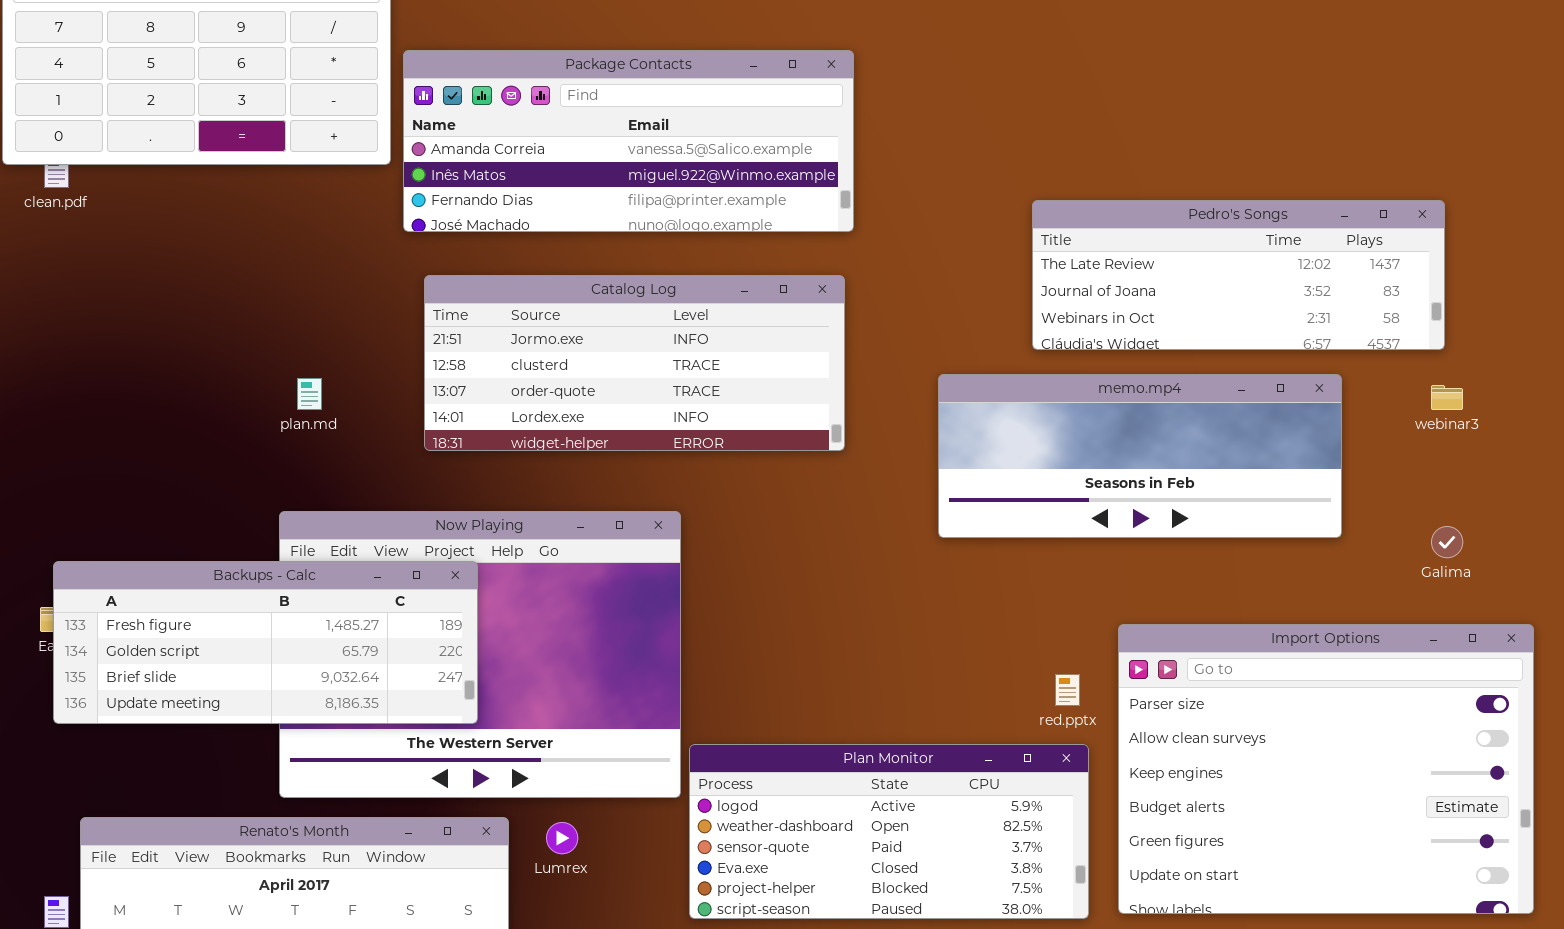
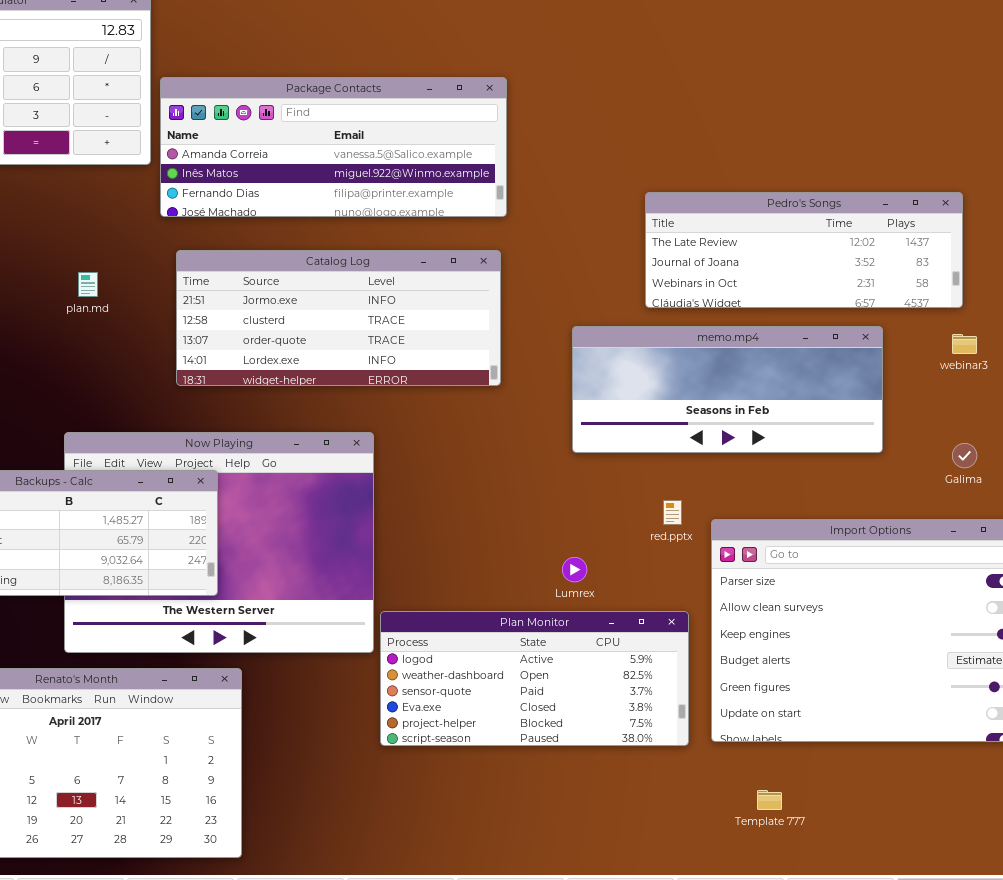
plan.md: [297,378,322,410] -> [78,272,98,297], moved
red.pptx: [1055,674,1080,706] -> [663,500,682,525], moved
Lumrex: [546,822,578,854] -> [562,557,587,582], moved

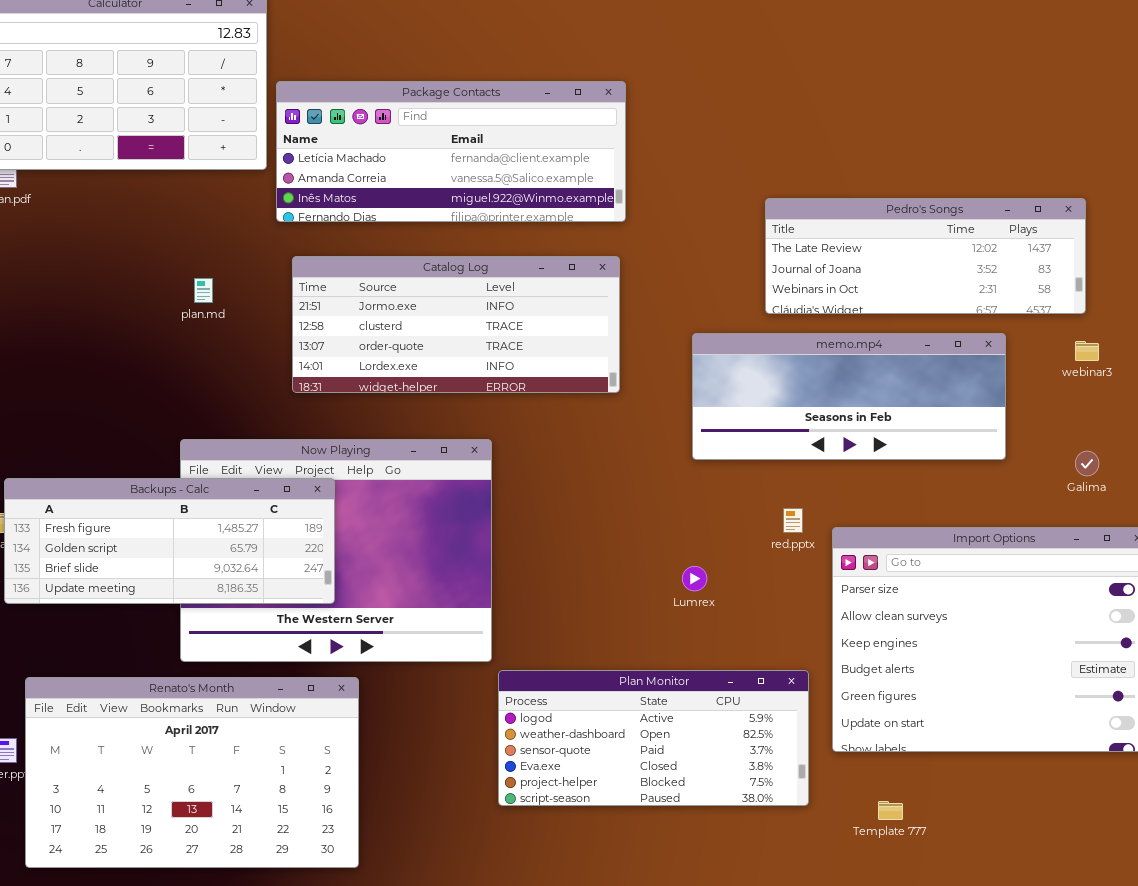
Package Contacts: [160,77,507,217] -> [276,81,626,222], scrolled up 1 row
Plan Monitor: [380,611,689,746] -> [498,670,809,806], moved

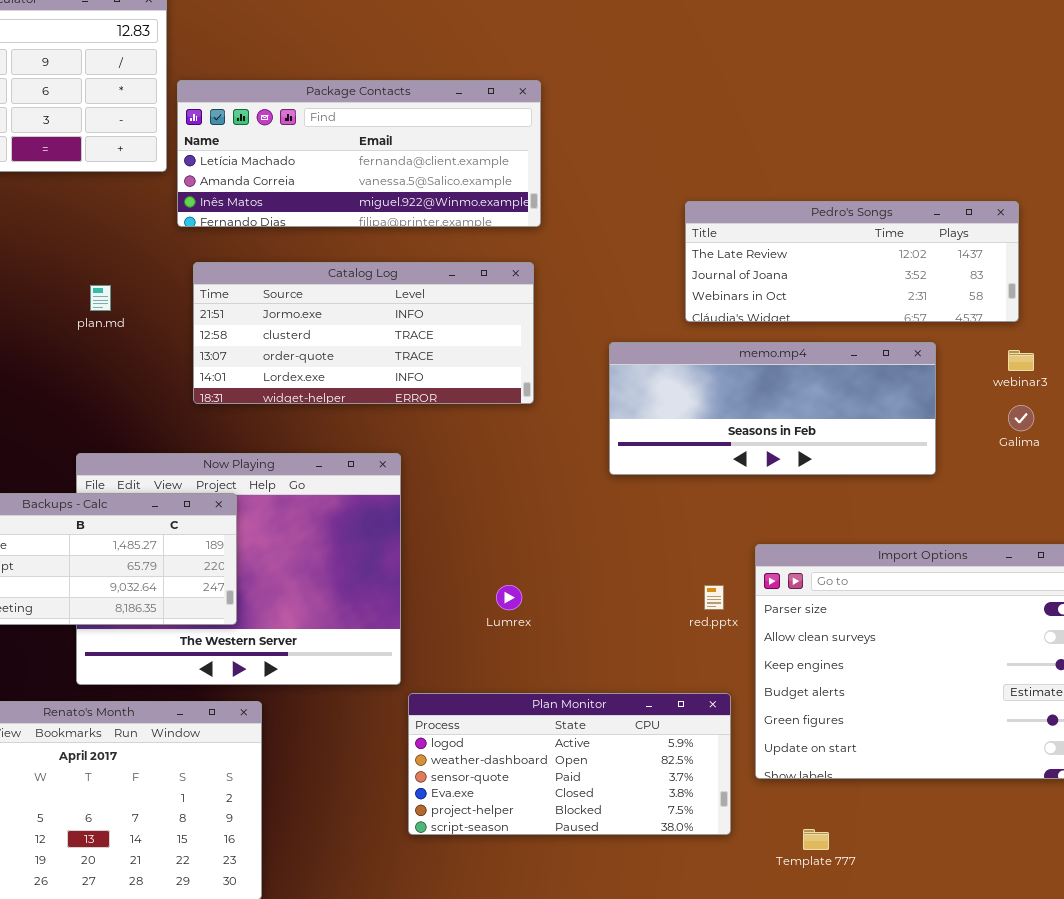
Galima: [1075,451,1099,476] -> [1008,405,1034,431], moved
red.pptx: [783,508,803,533] -> [704,585,724,610], moved
Lumrex: [682,566,707,591] -> [496,585,522,610], moved

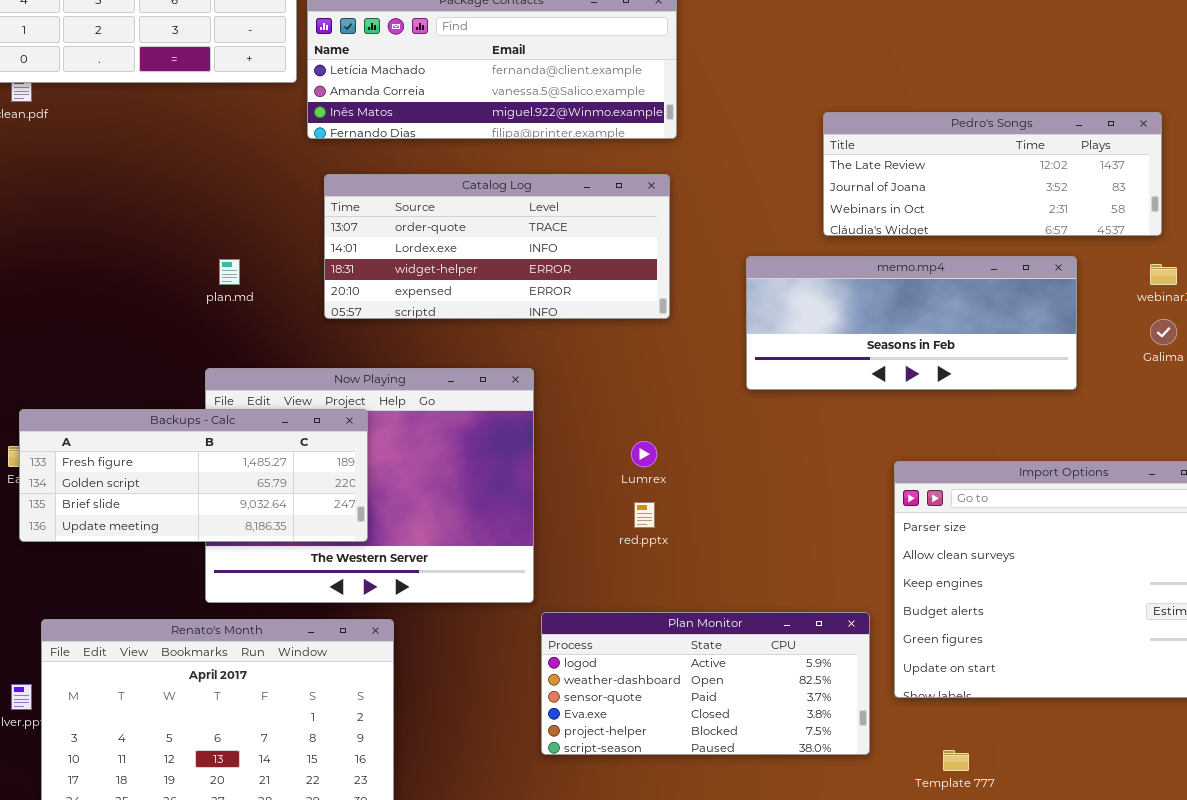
Catalog Log: [193,262,534,404] -> [324,174,670,319], scrolled down 2 rows
plan.md: [90,285,111,311] -> [219,259,240,285], moved
Lumrex: [496,585,522,610] -> [631,441,657,467], moved
red.pptx: [704,585,724,610] -> [634,502,655,528], moved

